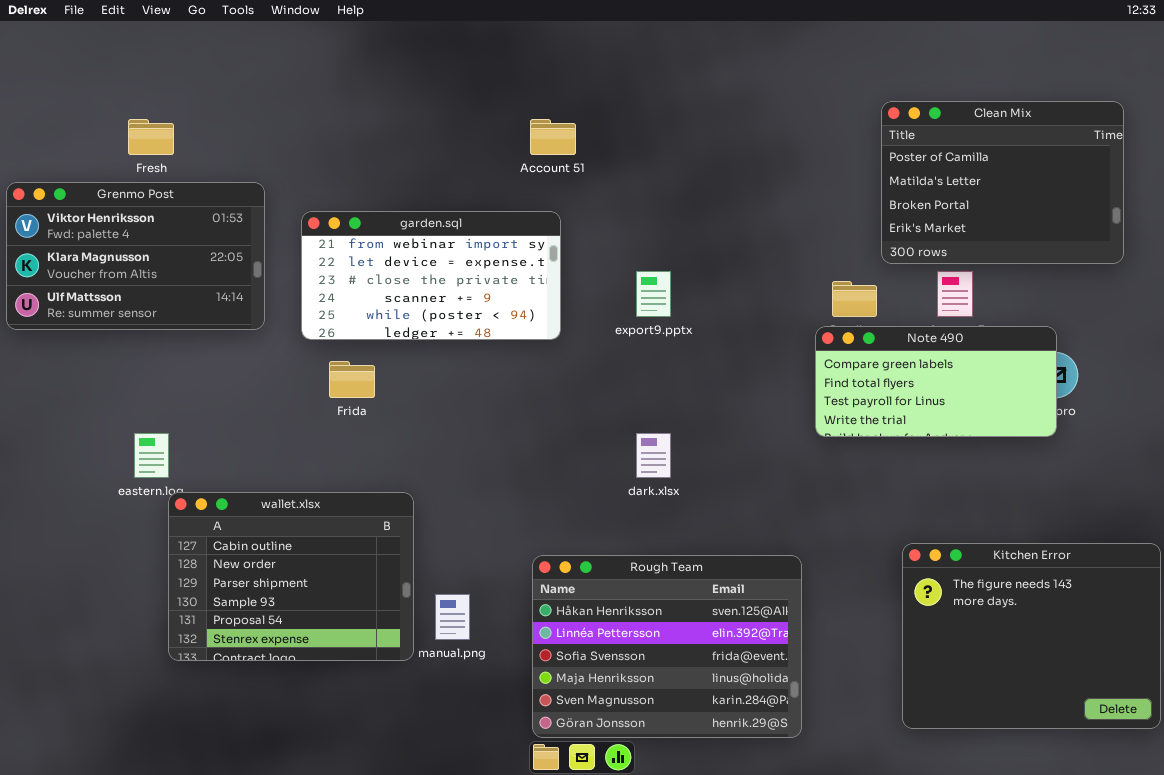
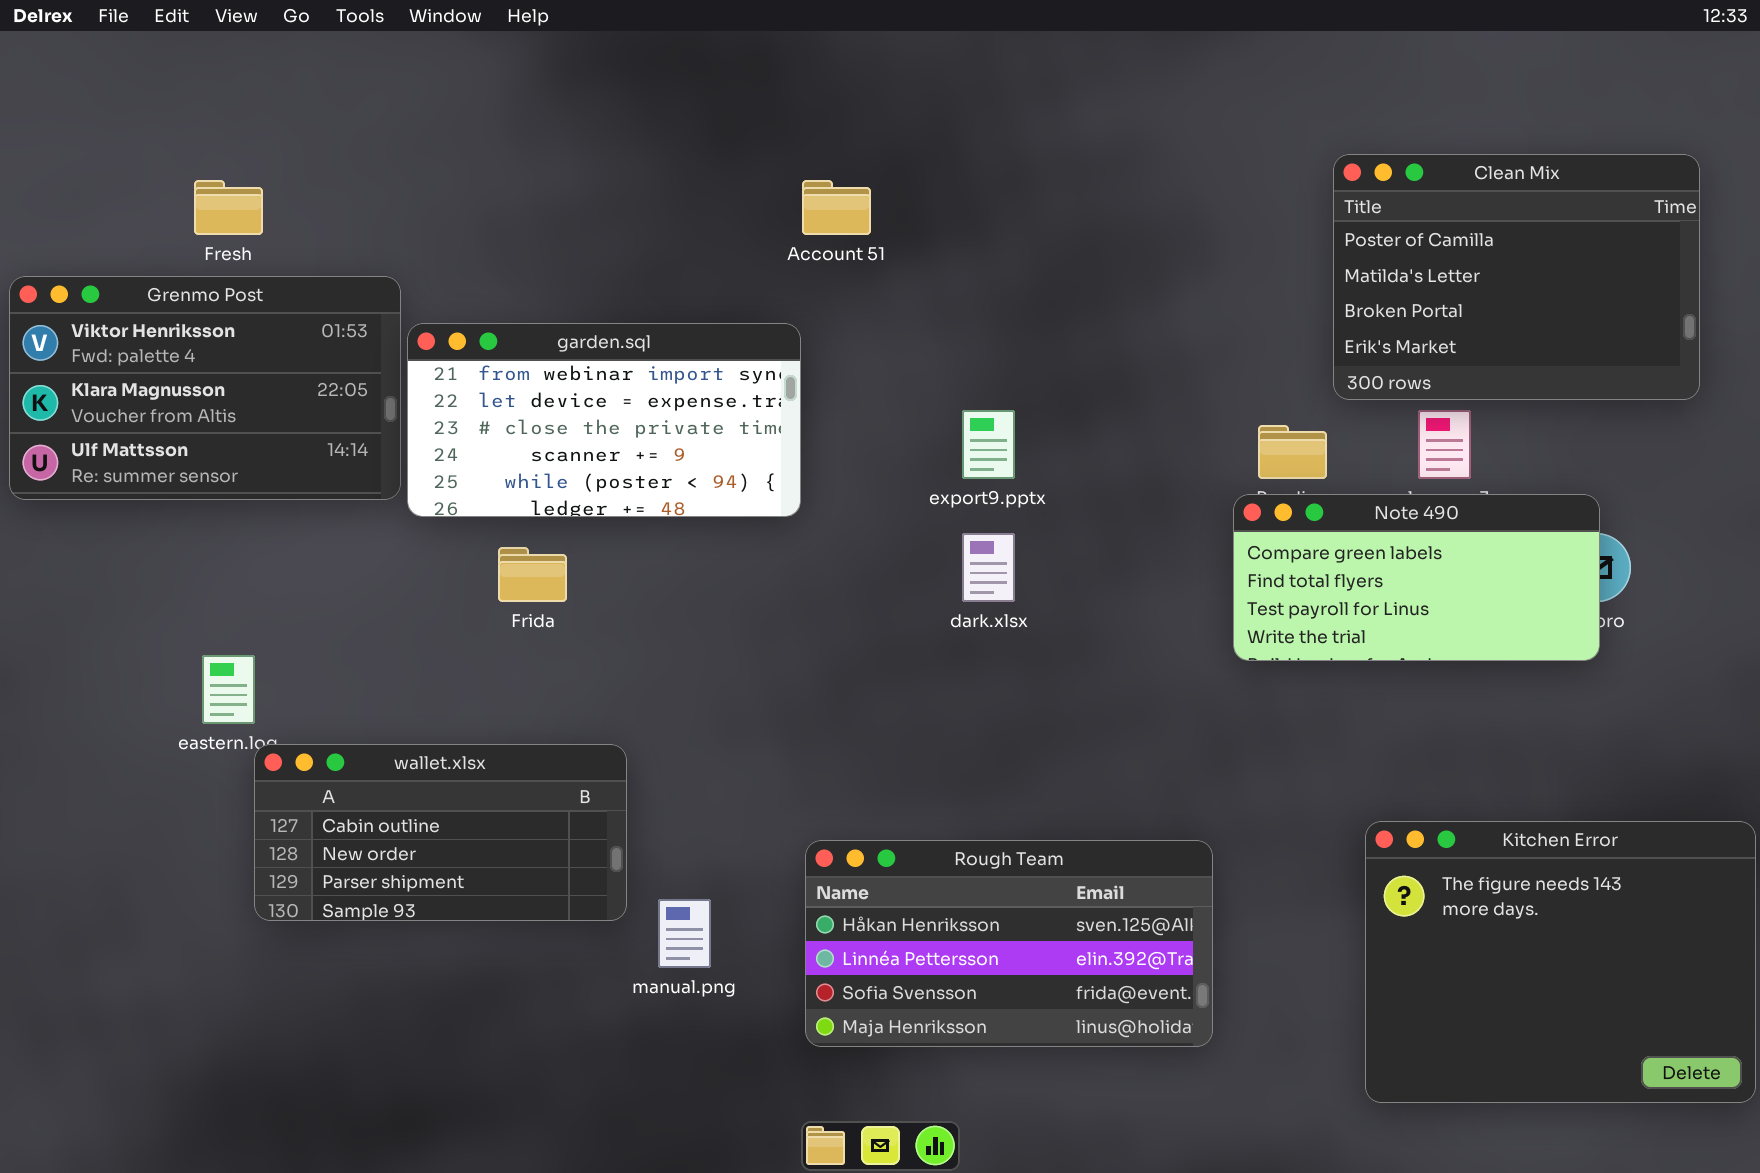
garden.sql: [301,211,561,340] -> [407,323,801,517], moved
dark.xlsx: [636,433,671,478] -> [962,533,1015,602], moved
wallet.xlsx: [168,492,414,661] -> [254,744,627,921], resized
Rough Team: [532,555,802,738] -> [805,840,1213,1047], resized

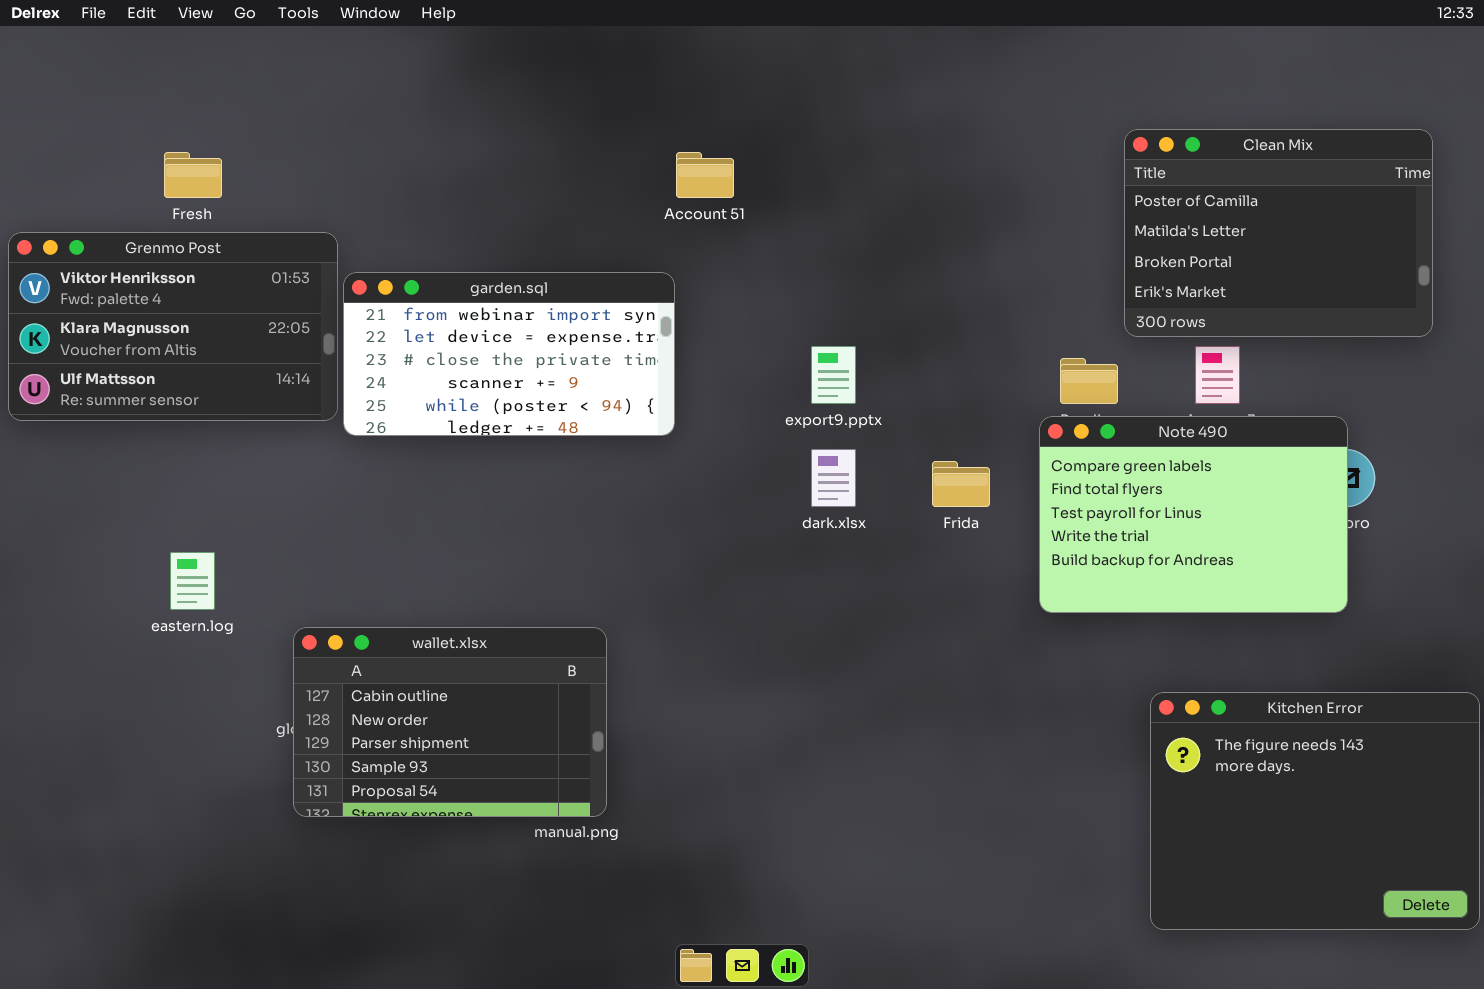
Note 490: [1233,494,1600,661] -> [1039,416,1348,613], resized
Frida: [498,547,567,602] -> [932,461,990,507], moved
wallet.xlsx: [254,744,627,921] -> [293,627,607,817], moved, resized
Rough Team: [805,840,1213,1047] -> none, closed

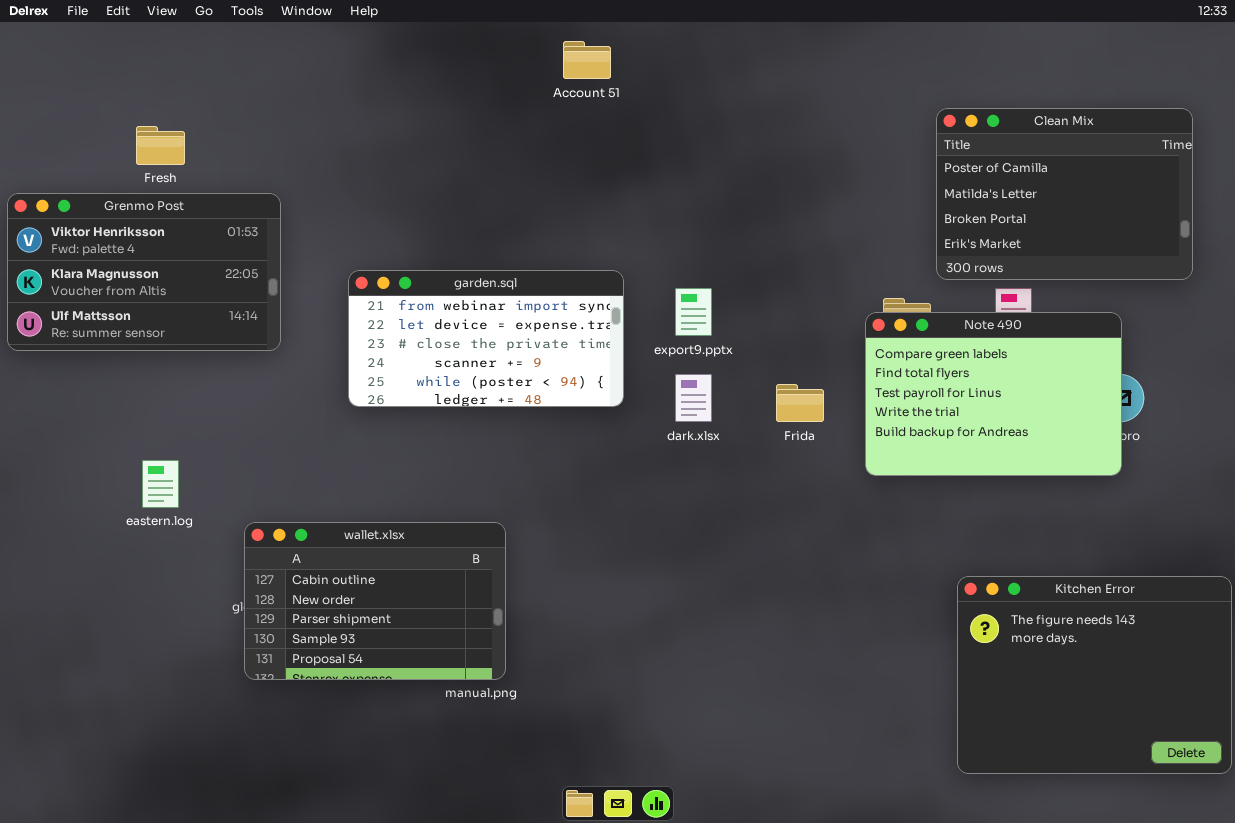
Account 51: [676,152,734,198] -> [563,41,611,79], moved
garden.sql: [343,272,675,436] -> [348,270,624,407], moved
Note 490: [1039,416,1348,613] -> [865,312,1122,476], moved

